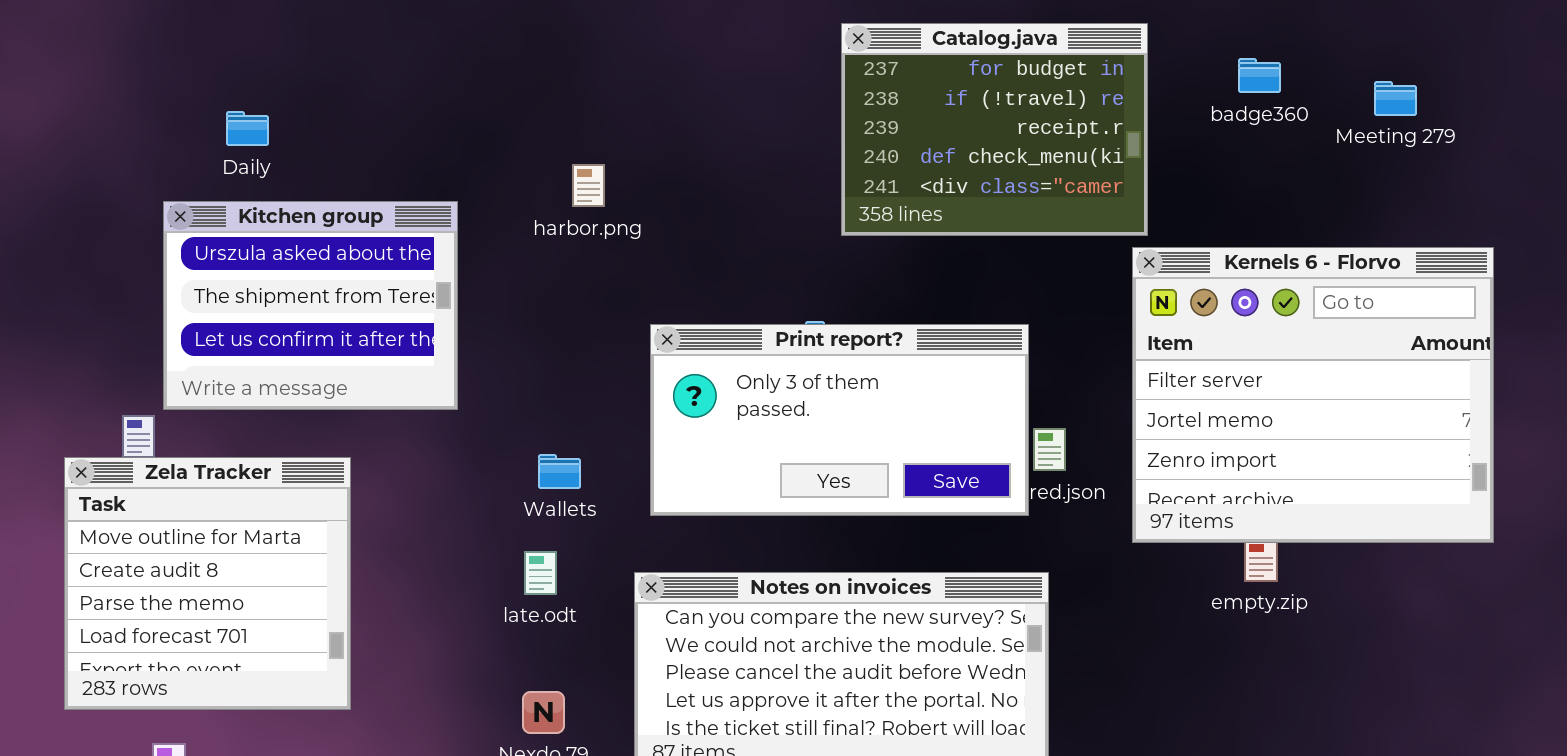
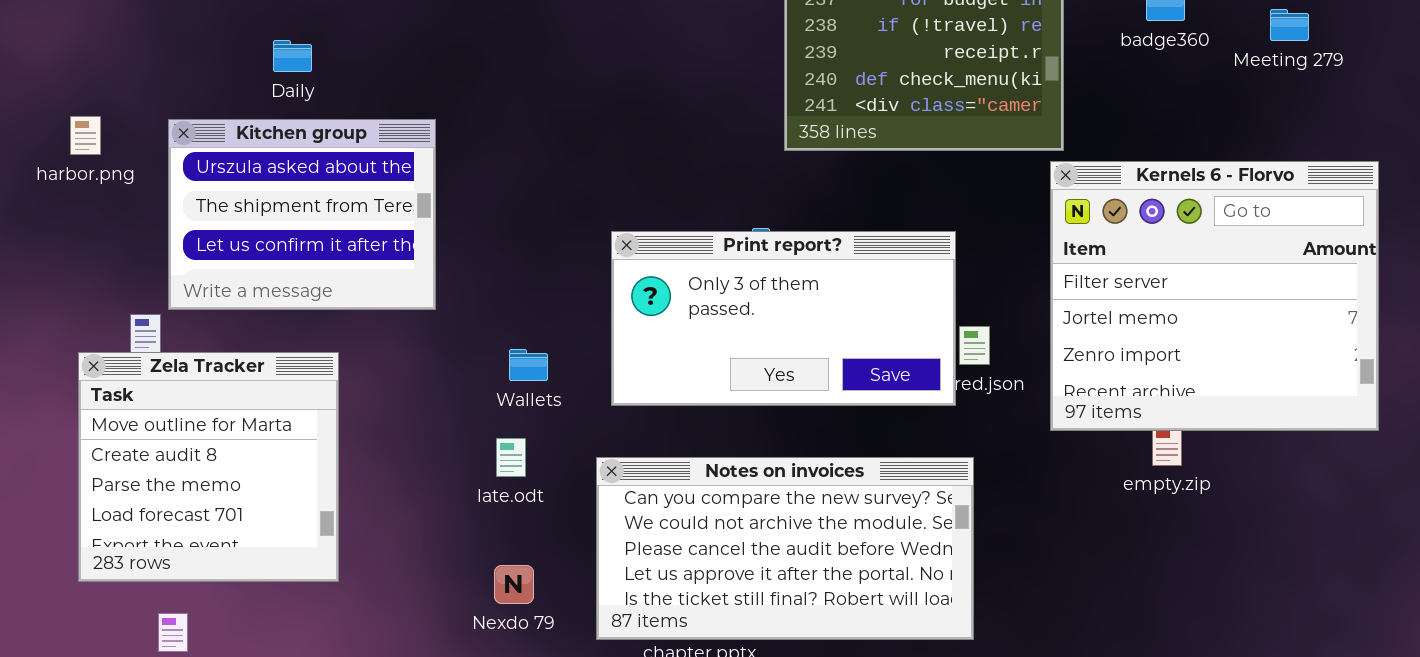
Daily: [226,111,269,146] -> [273,40,312,72], moved
harbor.png: [572,164,605,207] -> [70,116,101,155], moved

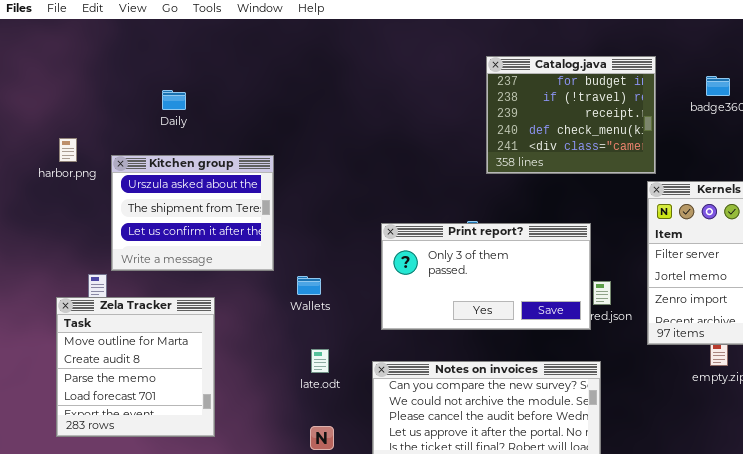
Daily: [273,40,312,72] -> [162,90,186,110], moved
harbor.png: [70,116,101,155] -> [59,138,77,162], moved
Wallets: [509,349,548,381] -> [297,276,321,295], moved

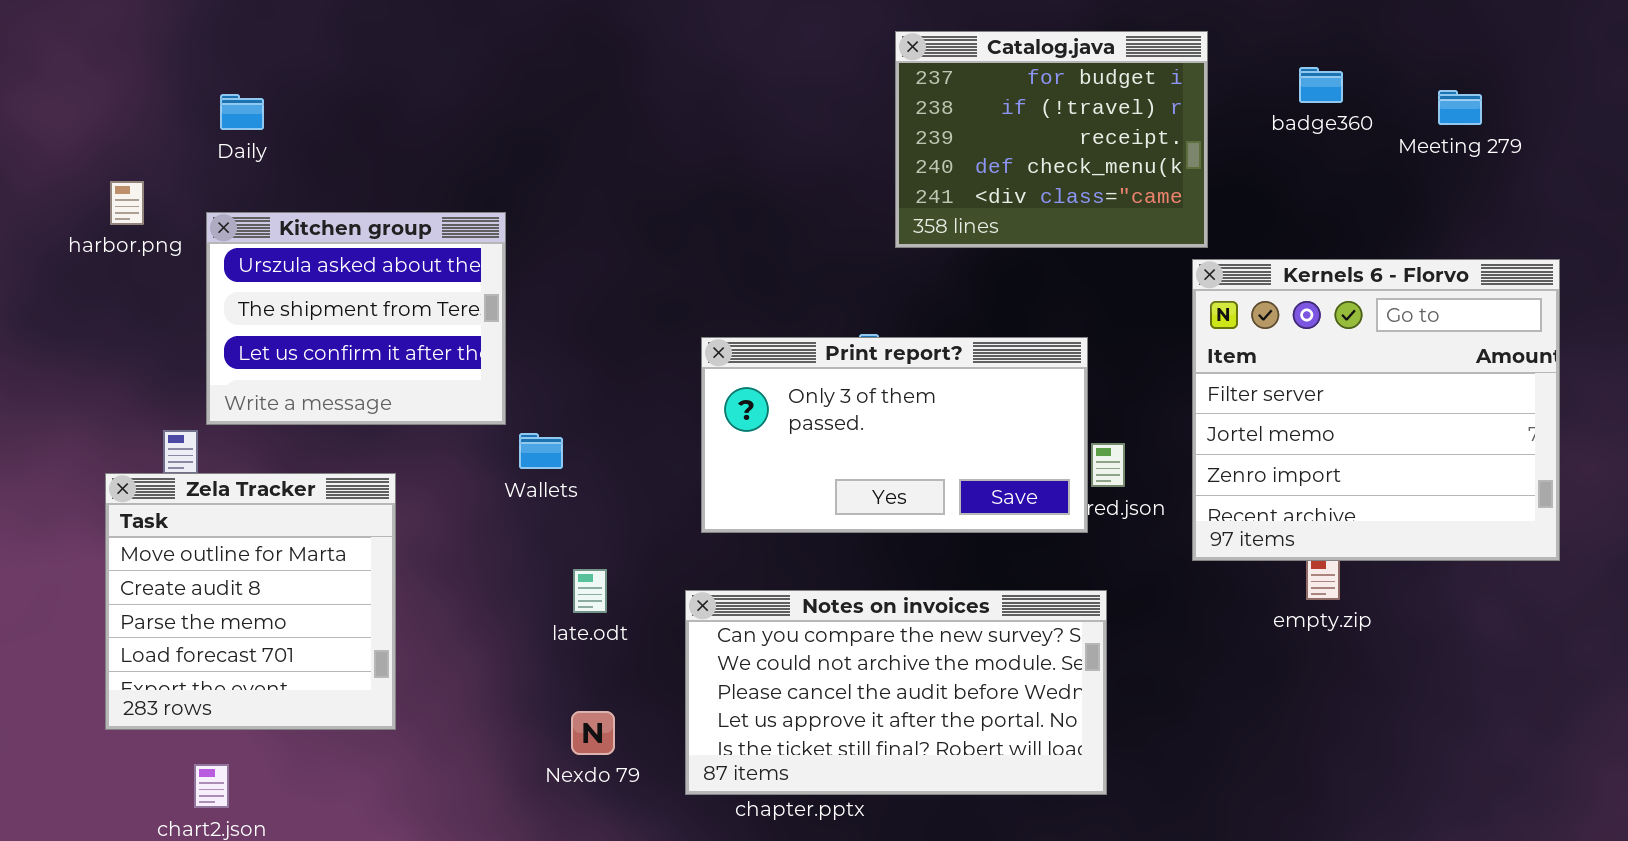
Daily: [162,90,186,110] -> [220,94,264,130], moved
Wallets: [297,276,321,295] -> [519,433,563,469], moved

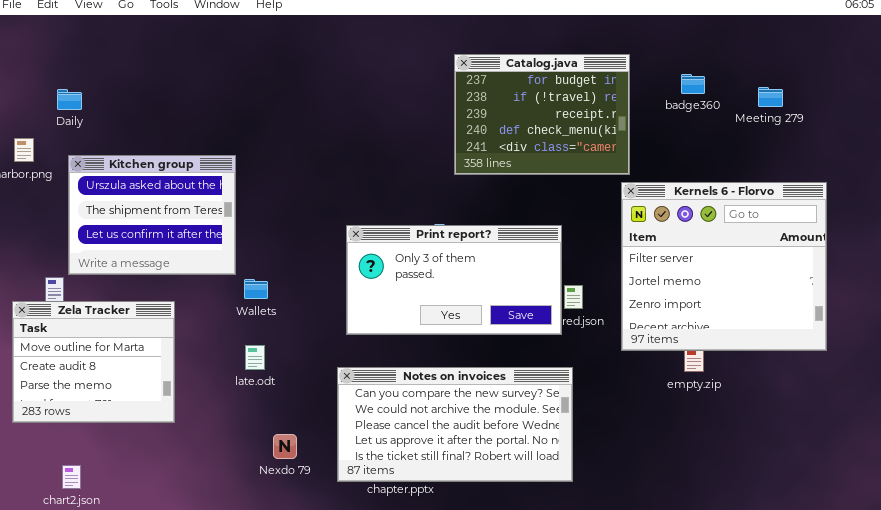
Daily: [220,94,264,130] -> [57,89,82,110], moved
Zela Tracker: [105,473,396,730] -> [12,301,175,423], resized
late.odt: [573,569,607,613] -> [245,345,265,370], moved

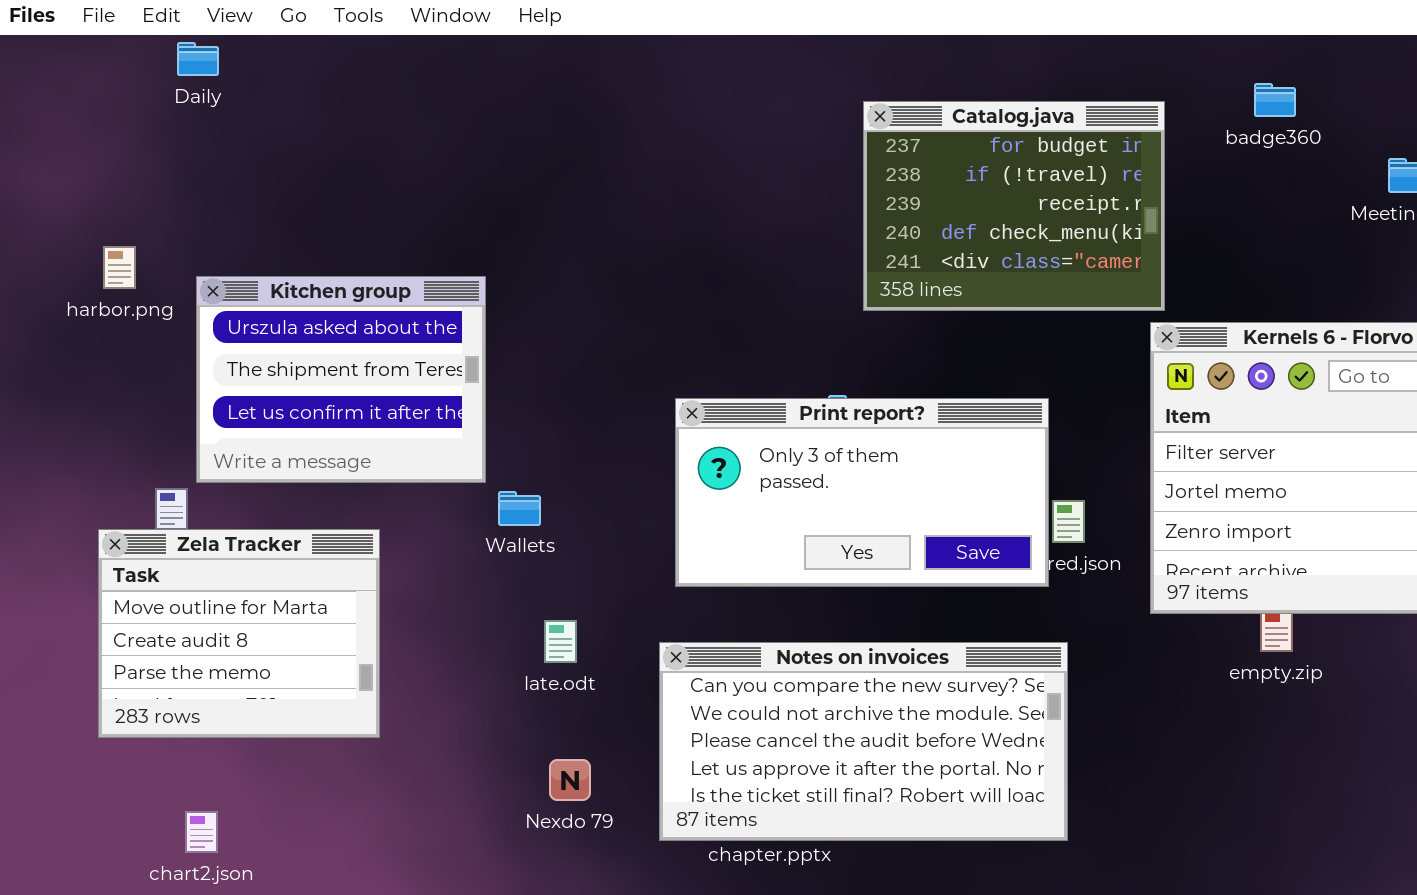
badge360: [681,74,705,94] -> [1254,83,1296,117], moved
Daily: [57,89,82,110] -> [177,42,219,76], moved
late.odt: [245,345,265,370] -> [544,620,577,663], moved

